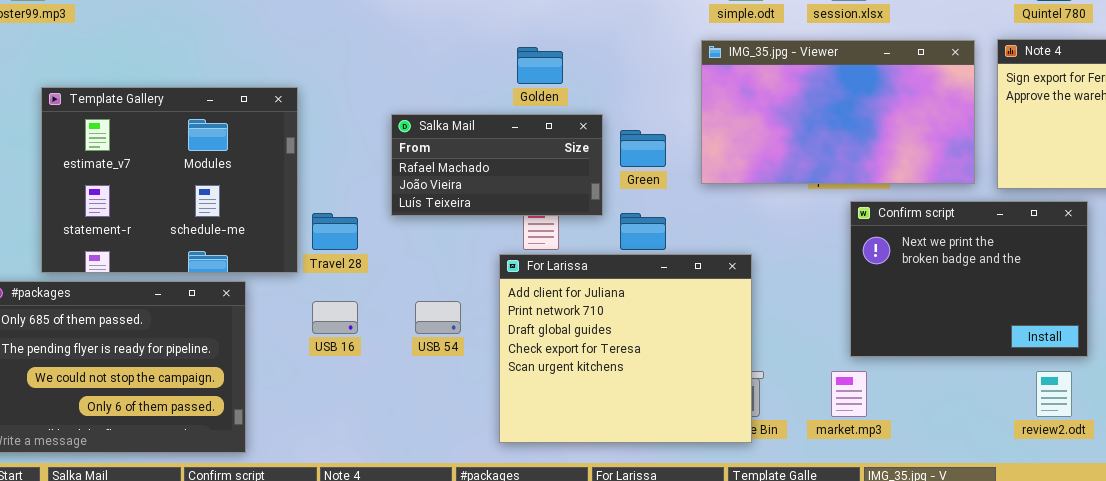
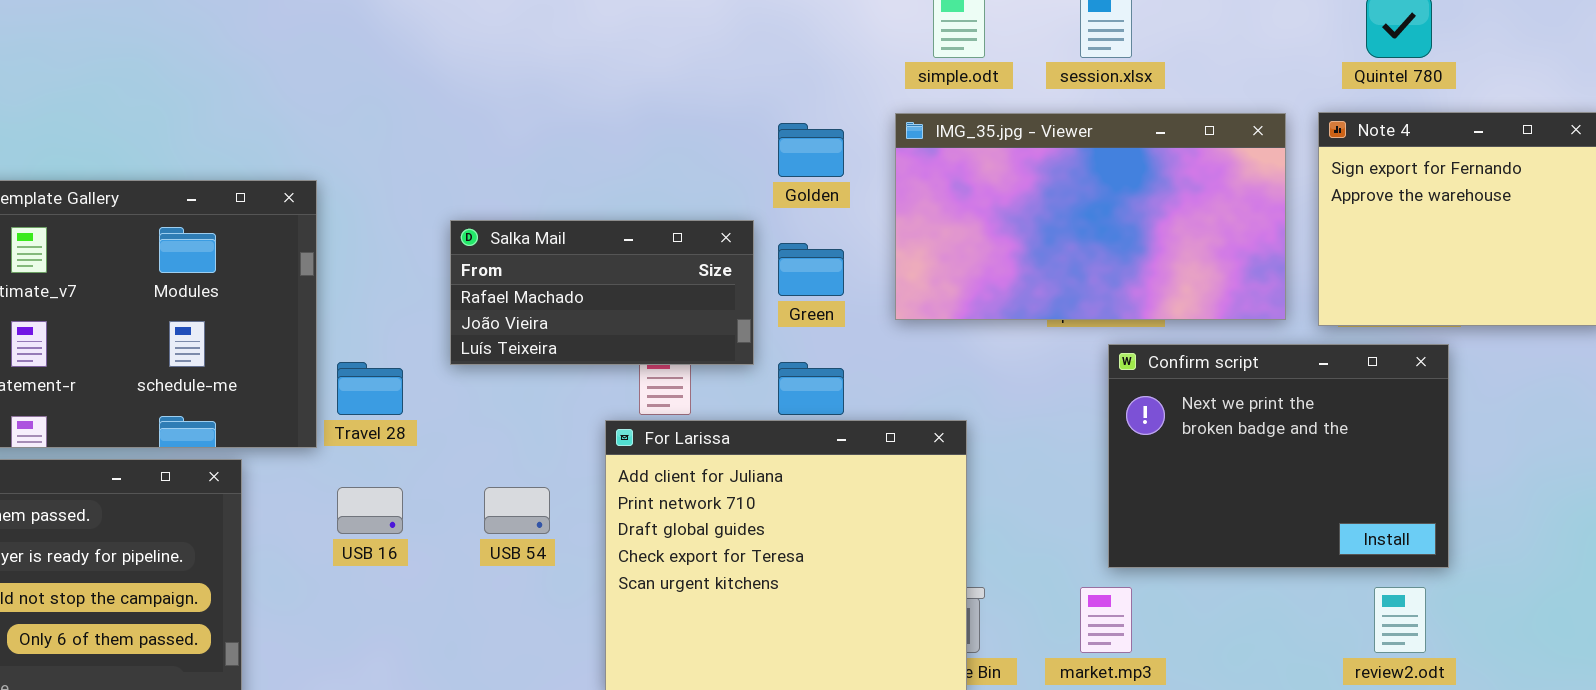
Golden: [517,47,563,84] -> [778,123,844,177], moved

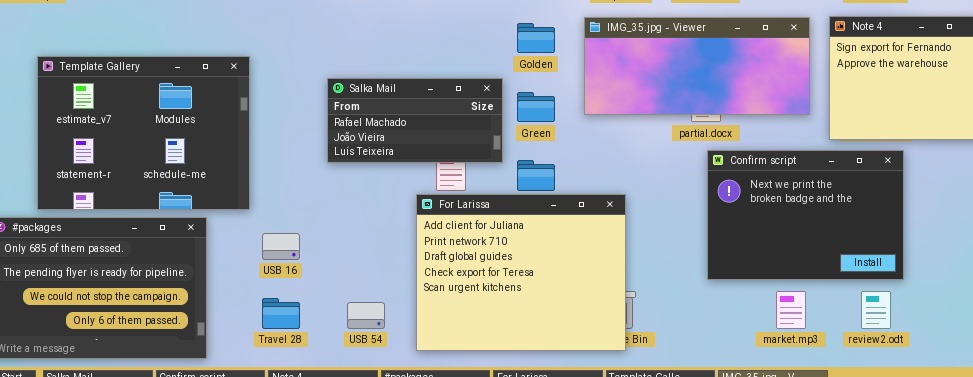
IMG_35.jpg - Viewer: [895,113,1286,320] -> [584,17,810,115], resized
Travel 28: [337,362,403,415] -> [262,298,300,329], moved
USB 54: [484,487,550,534] -> [347,302,385,329], moved
market.mp3: [1080,587,1132,653] -> [776,291,806,329], moved

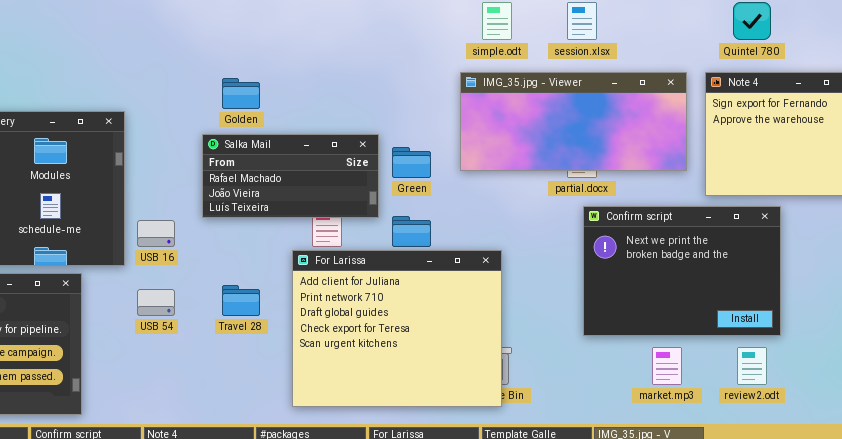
Golden: [517,23,555,53] -> [222,78,260,109], moved
USB 16: [262,233,300,260] -> [137,220,175,247], moved
Travel 28: [262,298,300,329] -> [222,285,260,316], moved
USB 54: [347,302,385,329] -> [137,289,175,316], moved

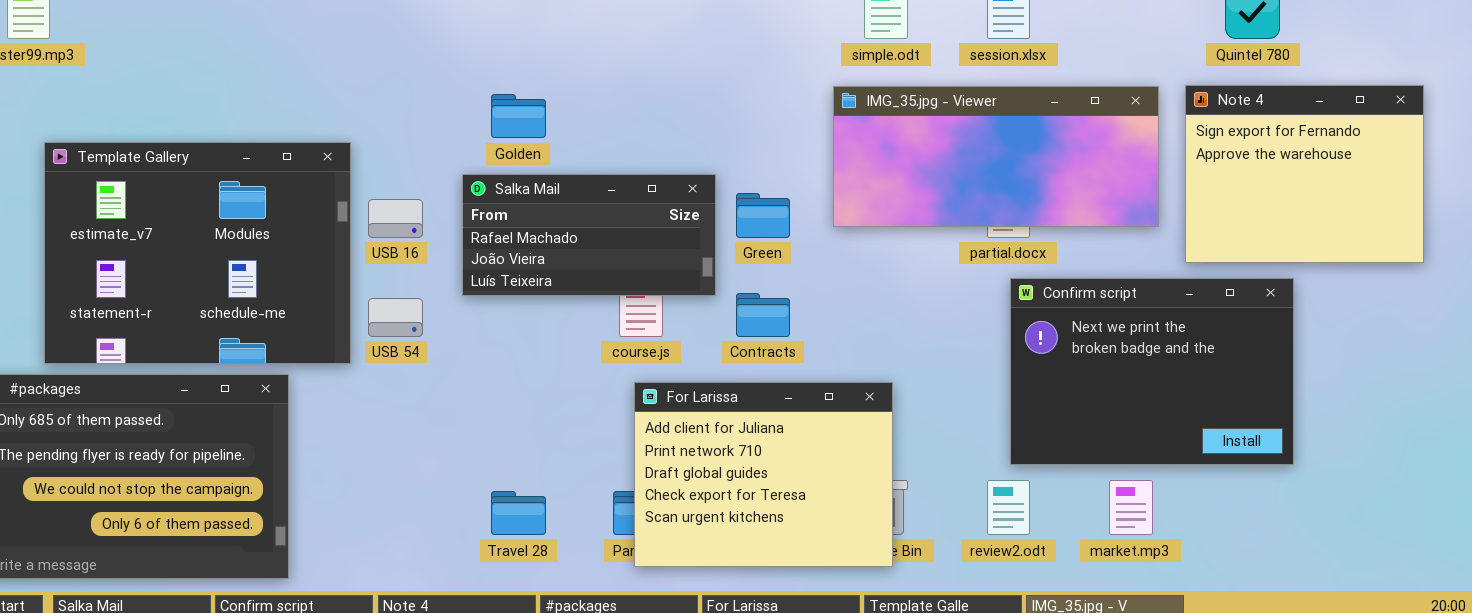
USB 16: [137,220,175,247] -> [368,199,423,238], moved
For Larissa: [292,250,502,407] -> [634,382,893,567], resized
Travel 28: [222,285,260,316] -> [491,491,546,535], moved
USB 54: [137,289,175,316] -> [368,298,423,337], moved
review2.odt: [737,347,767,385] -> [987,480,1030,535], moved

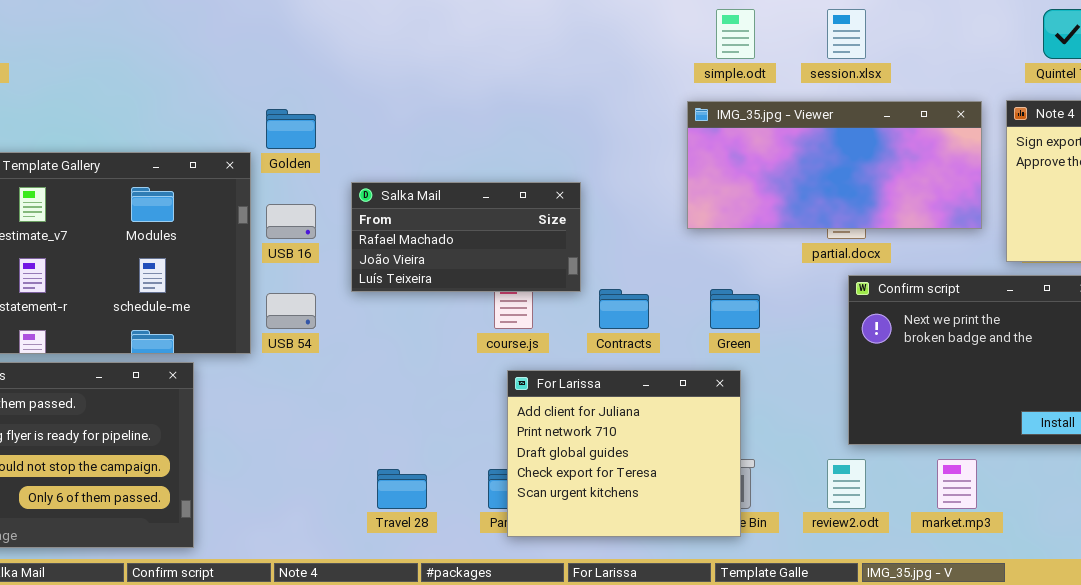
Golden: [491,94,546,138] -> [266,109,316,149], moved
Green: [736,193,790,238] -> [710,289,760,329], moved

